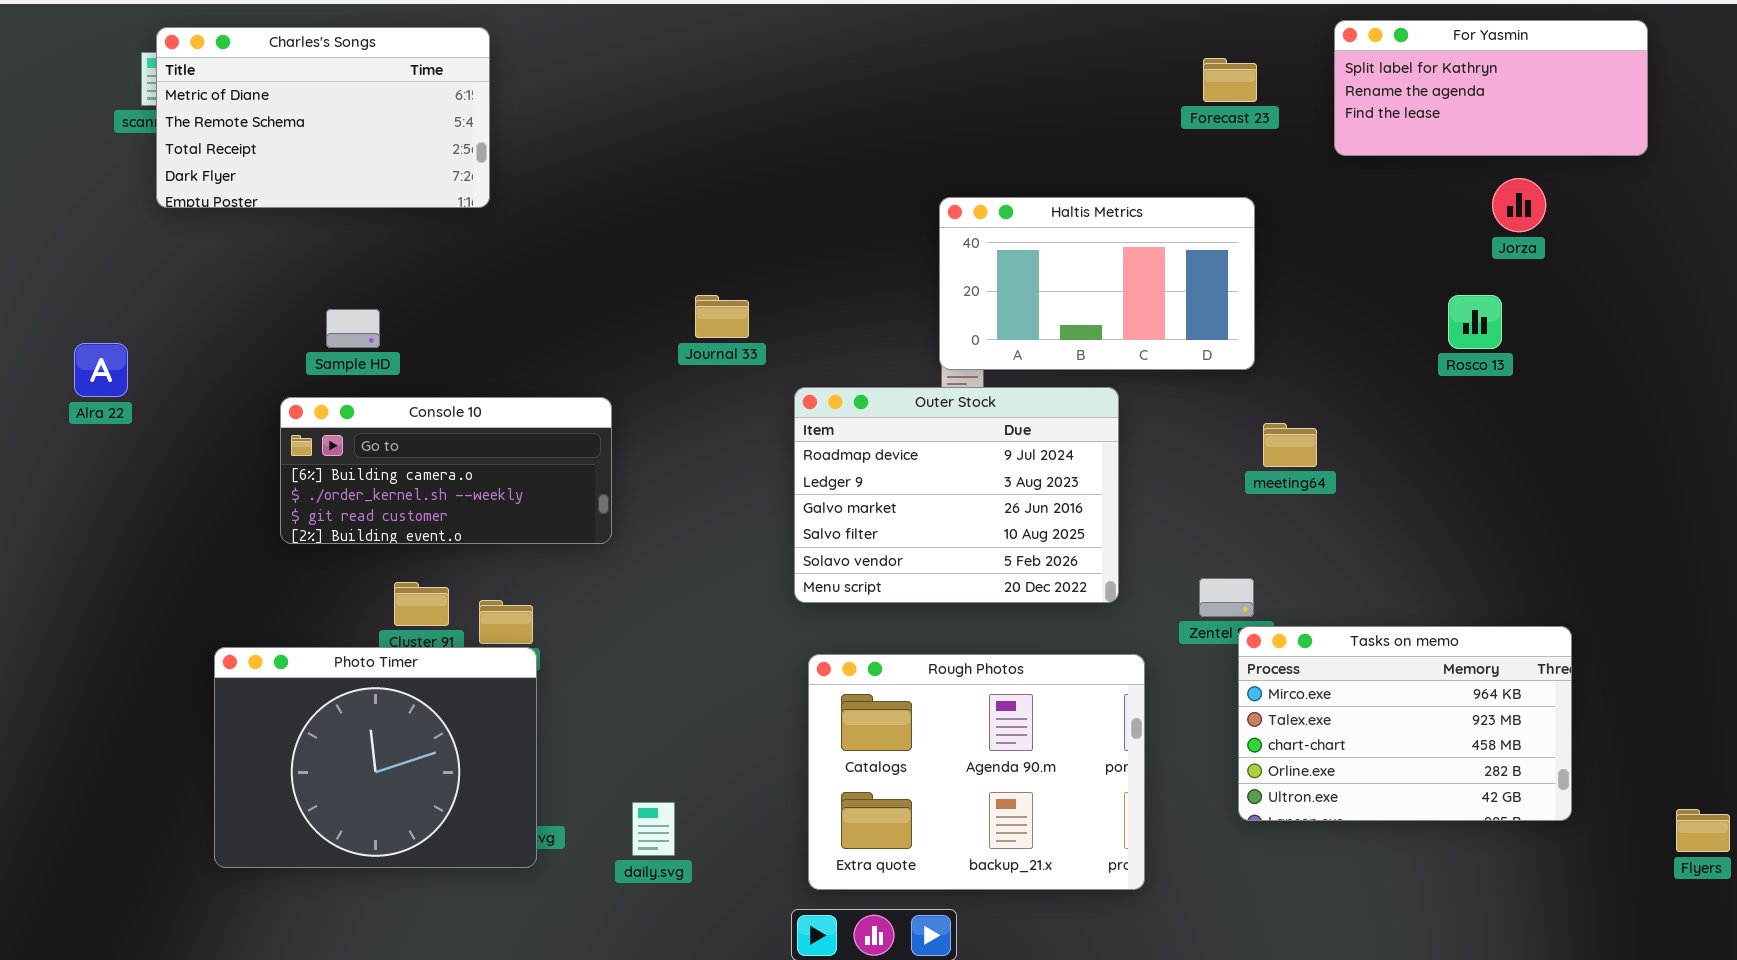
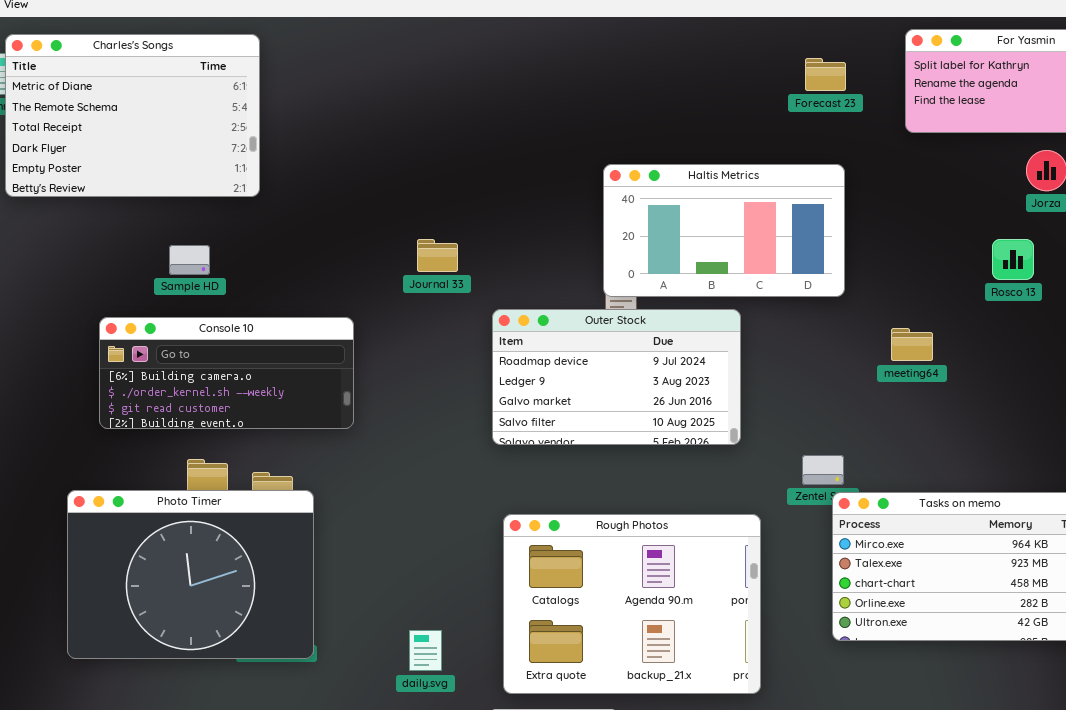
Charles's Songs: [156,27,490,208] -> [5,34,260,197], resized
Sample HD: [326,309,380,348] -> [169,245,210,275], moved
Outer Stock: [794,387,1119,603] -> [492,309,741,445], resized
meeting64: [1263,423,1317,467] -> [891,328,933,361], moved
Photo Timer: [214,647,537,868] -> [67,490,314,659], moved
daily.svg: [632,802,675,856] -> [409,630,442,671], moved

